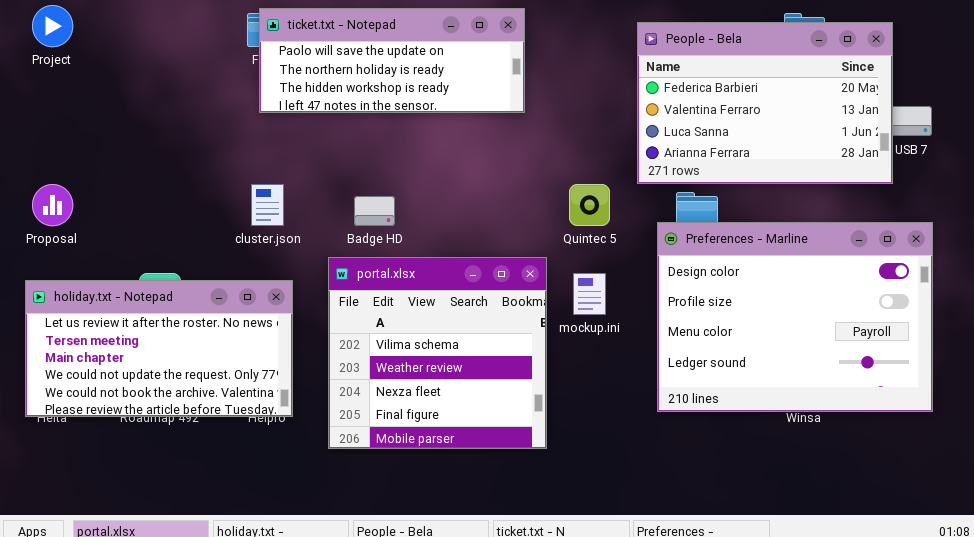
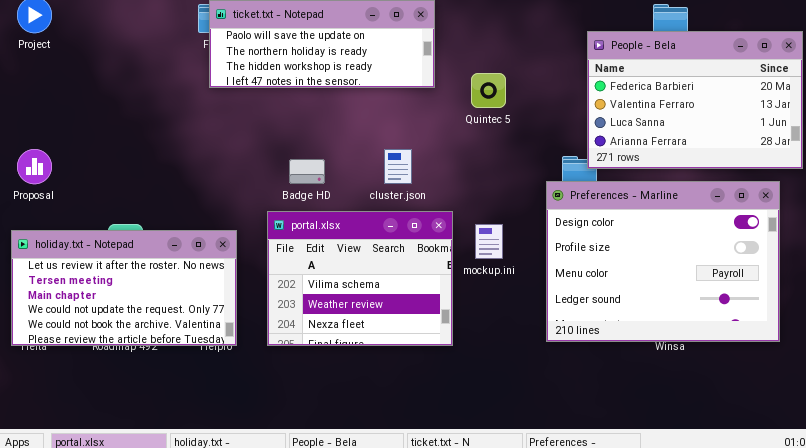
People - Bela: [637,22,893,184] -> [587,31,803,169], moved
cluster.json: [251,184,284,226] -> [384,149,412,184], moved
Quintec 5: [569,184,610,226] -> [471,73,506,108], moved
portal.xlsx: [328,257,547,449] -> [267,211,453,346], resized

